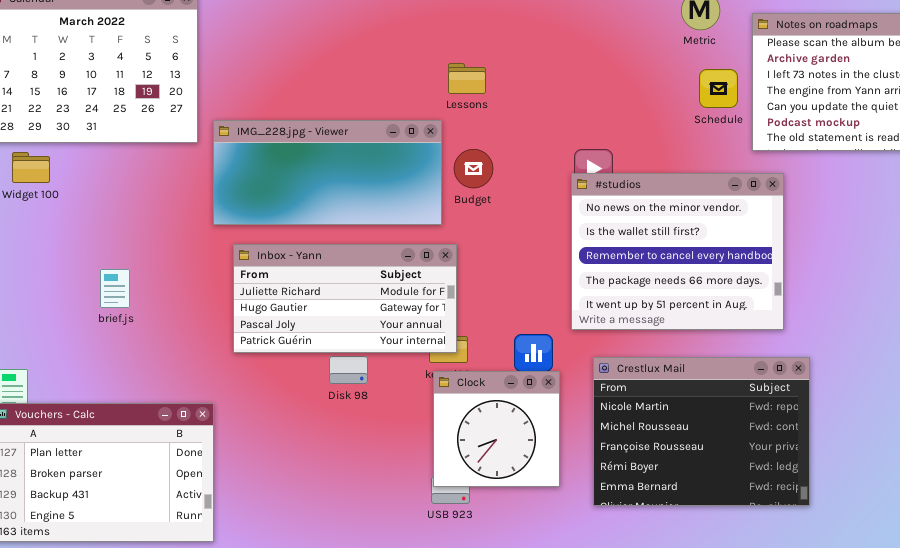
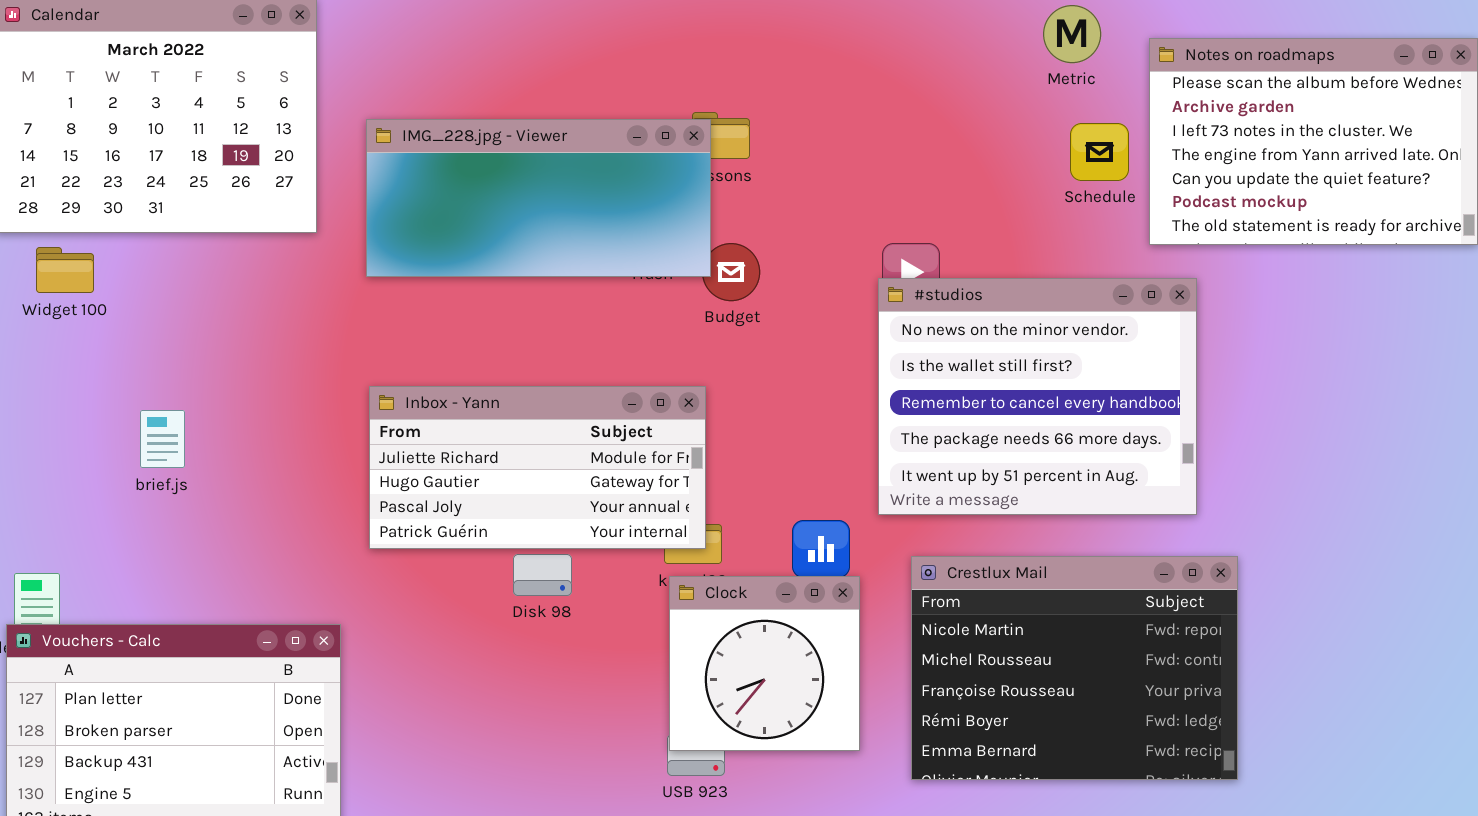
IMG_228.jpg - Viewer: [213,120,442,225] -> [366,119,711,277], moved
brief.js: [100,269,130,308] -> [140,410,185,468], moved

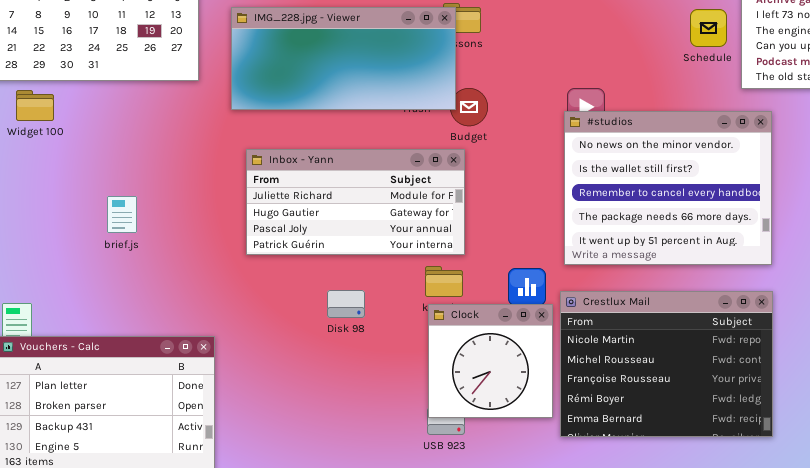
Inbox - Yann: [369,386,706,549] -> [246,149,465,255], moved
brief.js: [140,410,185,468] -> [107,196,137,233], moved
Crestlux Mail: [911,556,1238,780] -> [560,291,773,437], moved

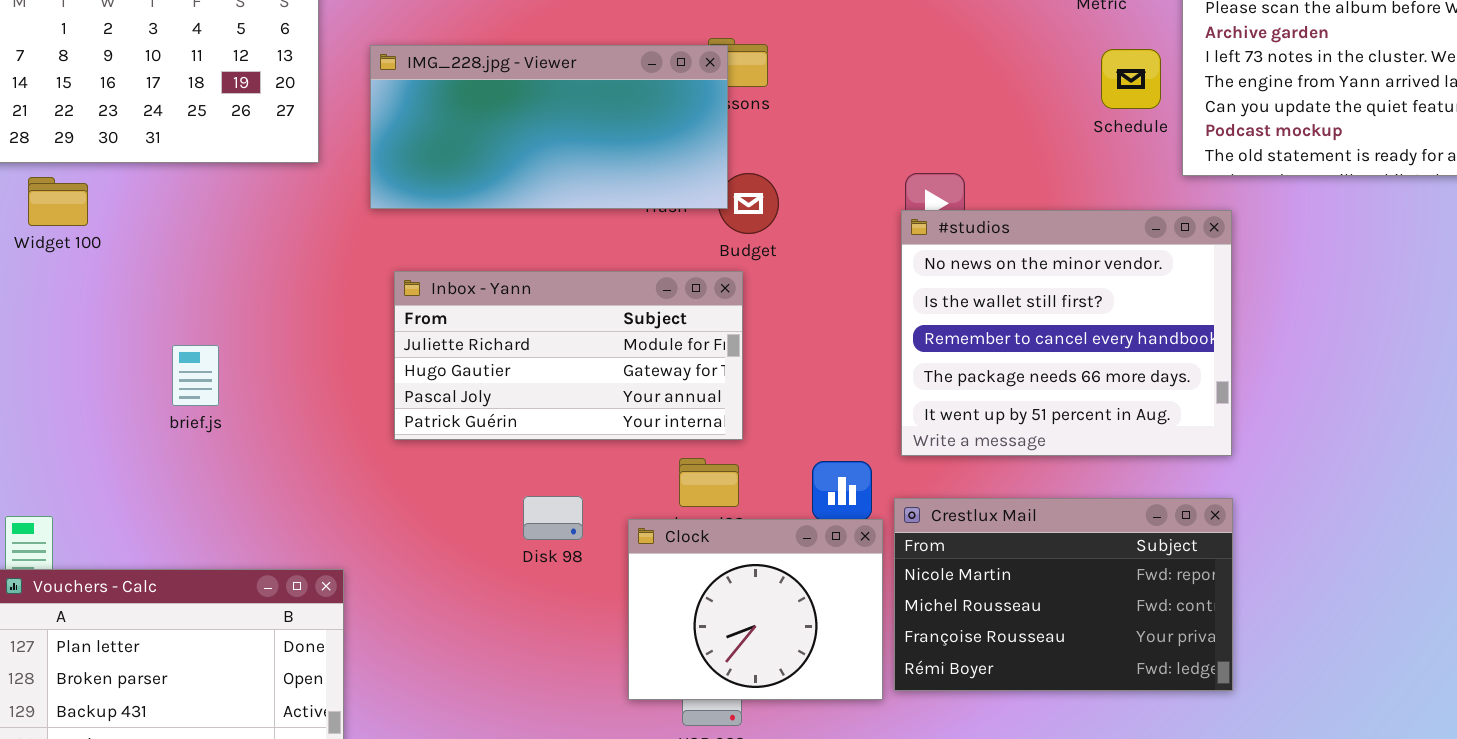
Crestlux Mail: [560,291,773,437] -> [894,498,1233,691], resized
Clock: [428,304,553,418] -> [628,519,883,700], resized

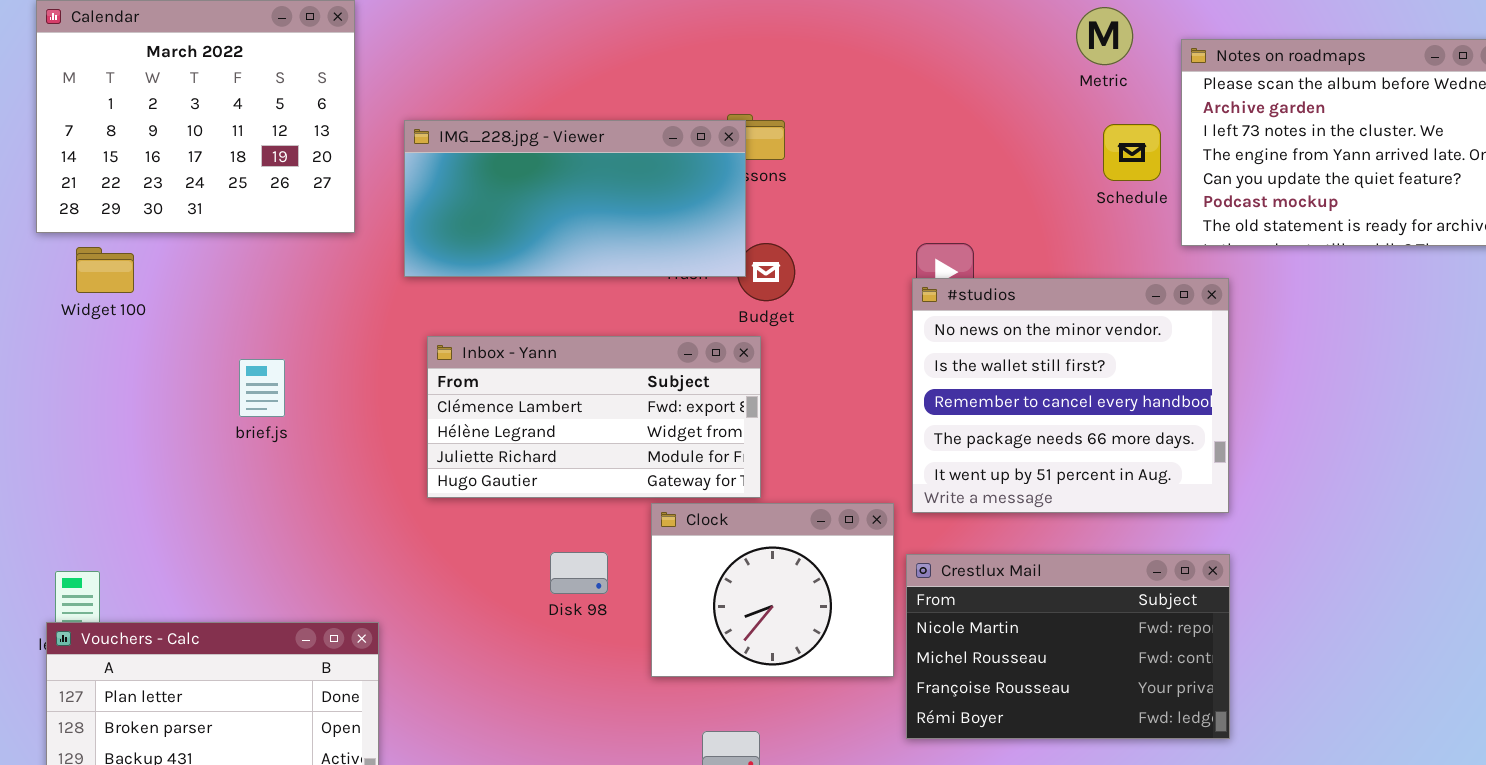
Inbox - Yann: [394,271,743,440] -> [427,336,761,498], scrolled up 2 rows
brief.js: [172,345,219,406] -> [239,359,285,417], moved
Clock: [628,519,883,700] -> [651,503,894,677], moved

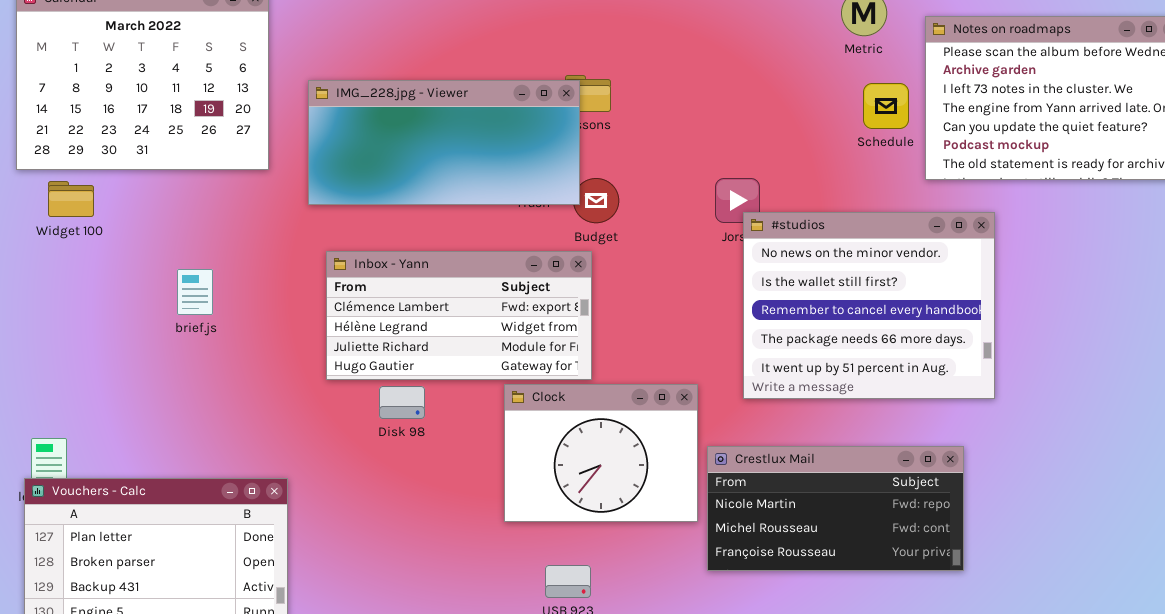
#studios: [912,278,1229,513] -> [743,212,995,399], moved
Disk 98: [550,552,608,594] -> [379,386,425,419], moved
Crestlux Mail: [906,554,1230,739] -> [707,446,964,571], resized

